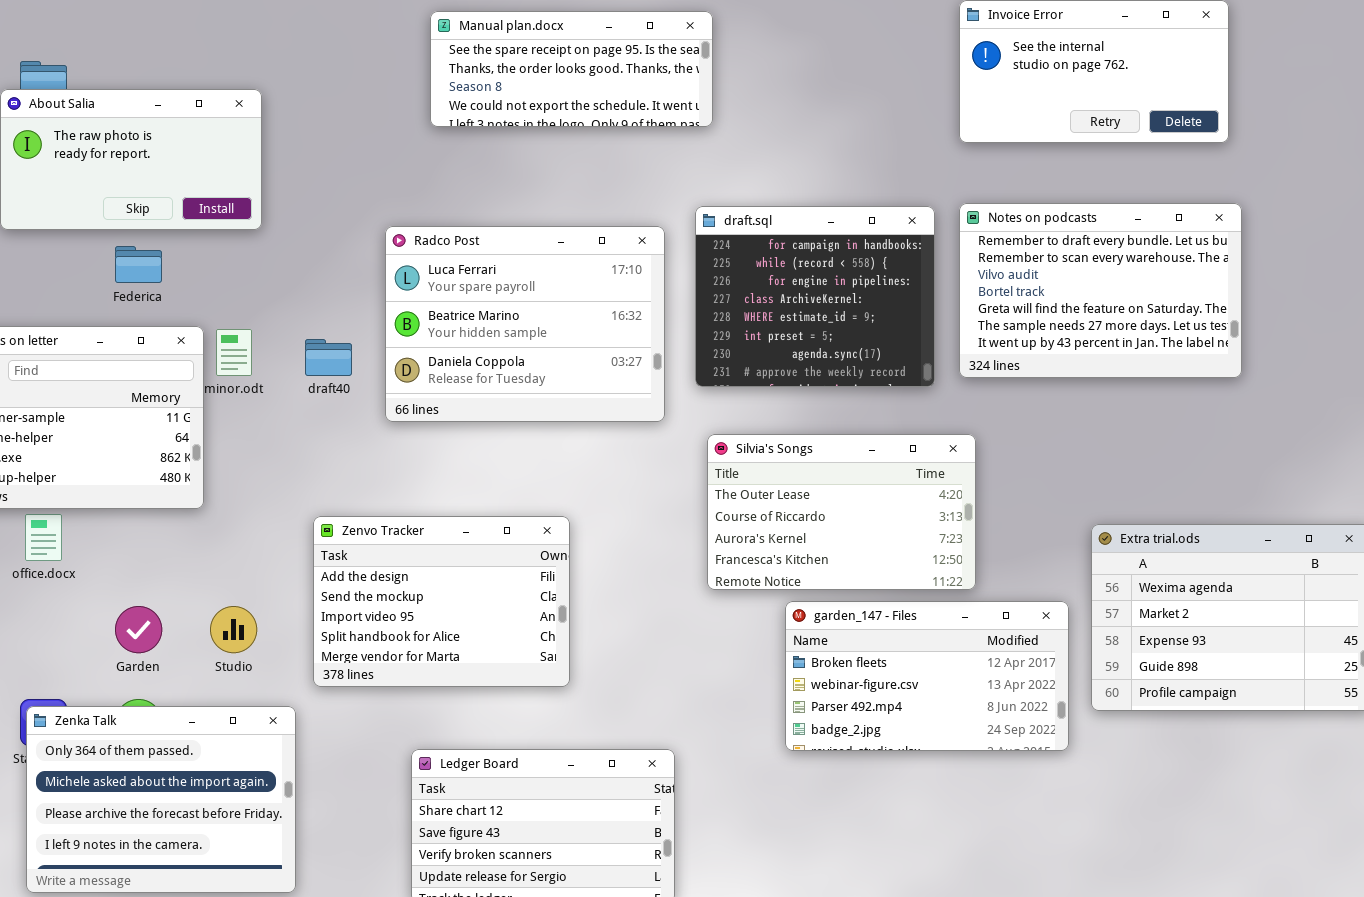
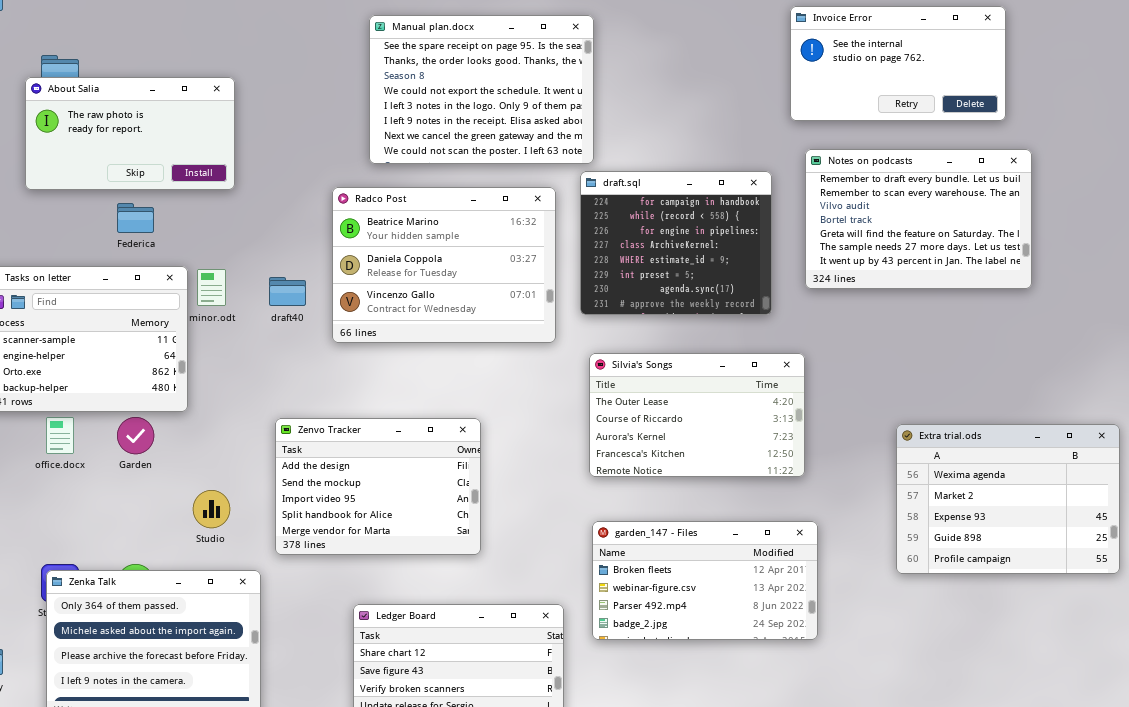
Manual plan.docx: [430,11,713,127] -> [369,15,594,164], resized
Notes on podcasts: [959,203,1242,378] -> [805,149,1032,289], moved
Radco Post: [385,226,665,422] -> [332,187,556,343], scrolled down 1 row
garden_147 - Files: [785,601,1069,751] -> [592,521,818,640], moved
Garden: [115,606,162,653] -> [117,417,154,454], moved

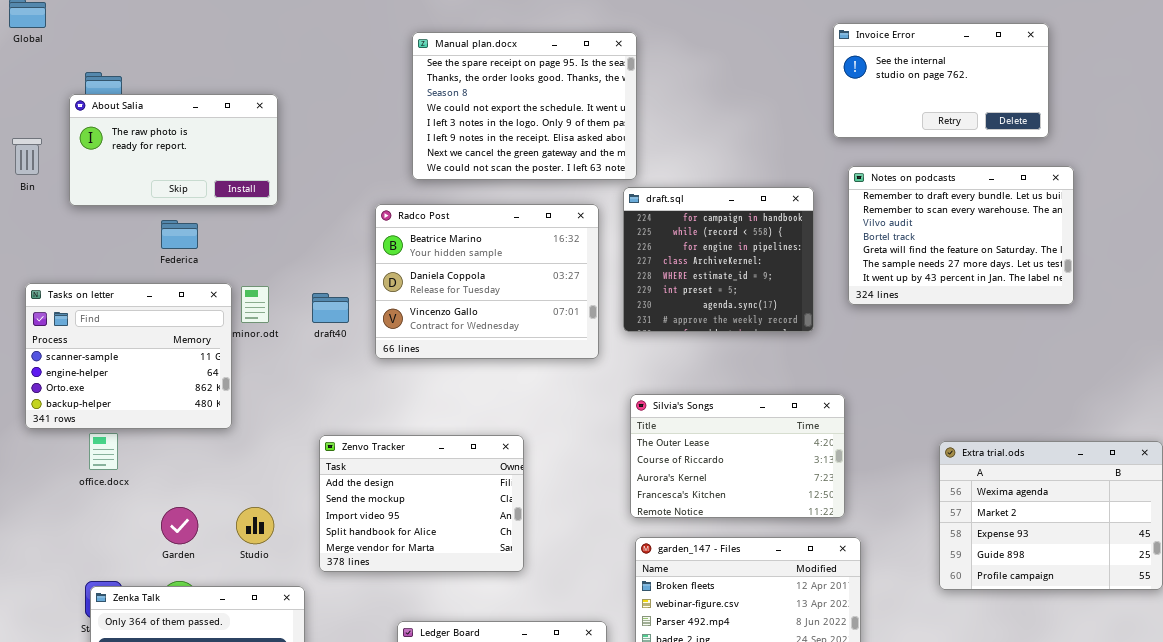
Silvia's Songs: [589,353,805,477] -> [630,394,845,518], moved
Garden: [117,417,154,454] -> [161,507,198,544], moved

